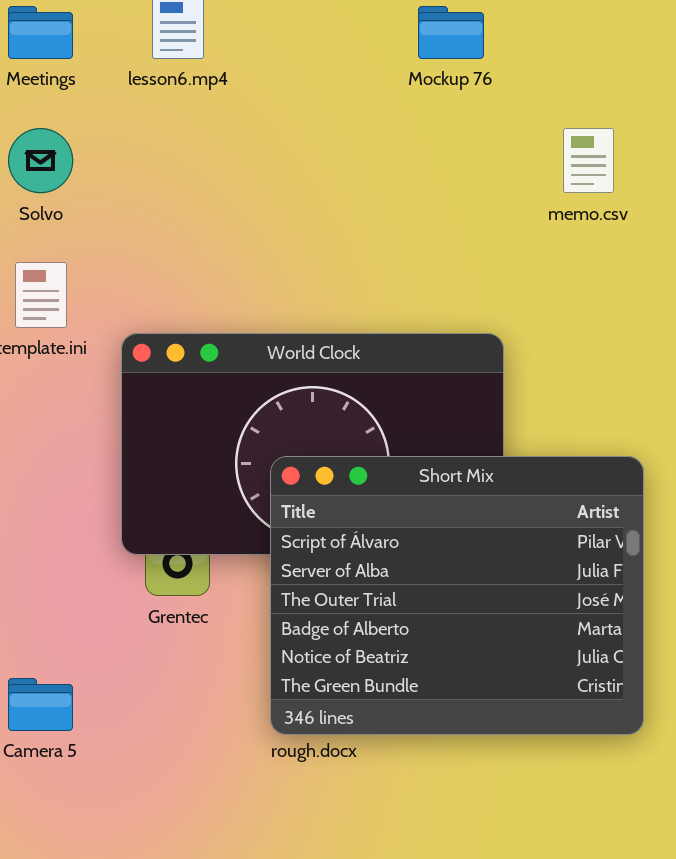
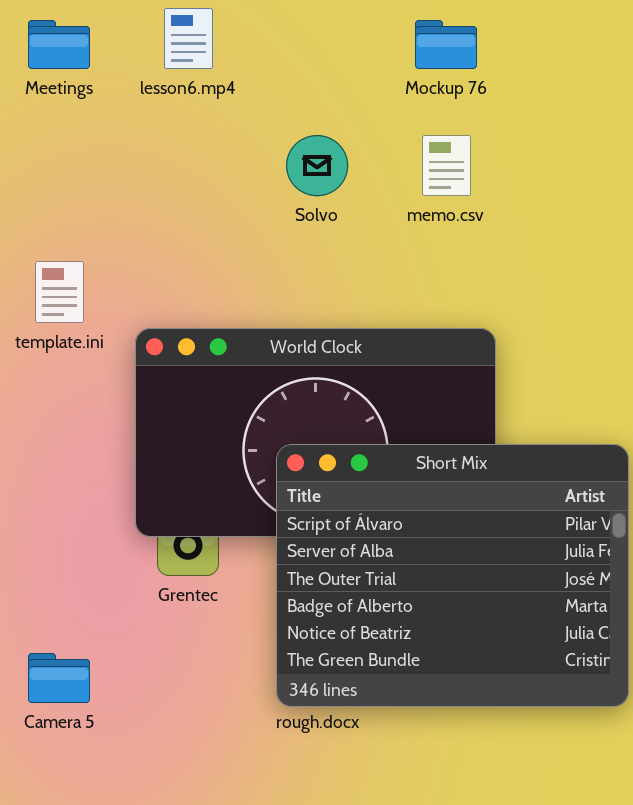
Solvo: [8,128,73,193] -> [286,135,348,196], moved
memo.csv: [563,128,614,193] -> [422,135,471,196], moved

